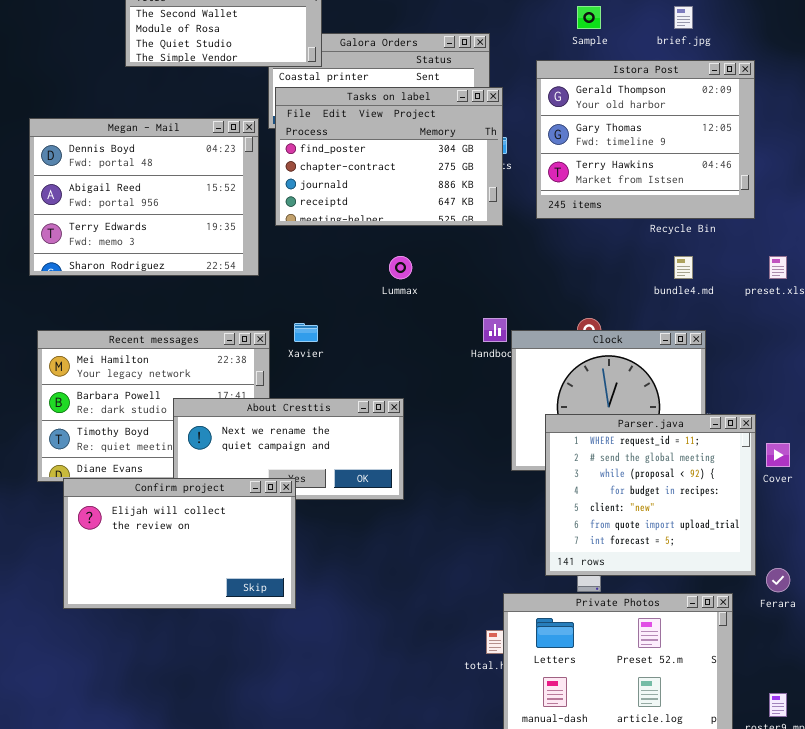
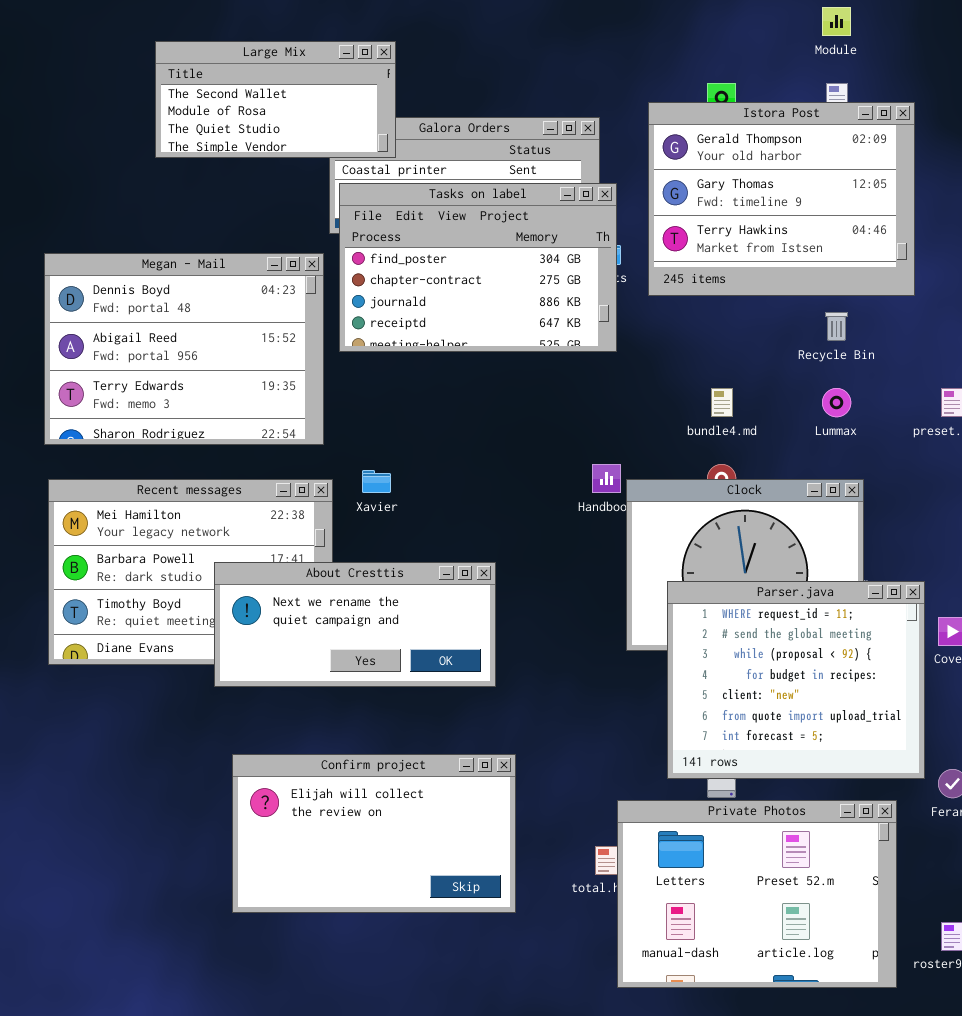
Istora Post: [536,60,755,219] -> [648,102,915,296], moved
Megan - Mail: [29,118,259,276] -> [44,253,324,445], moved
Lummax: [389,256,412,279] -> [822,388,851,417], moved
bundle4.md: [674,256,693,279] -> [711,388,733,417], moved
Confirm project: [63,478,296,609] -> [232,754,516,913], moved

